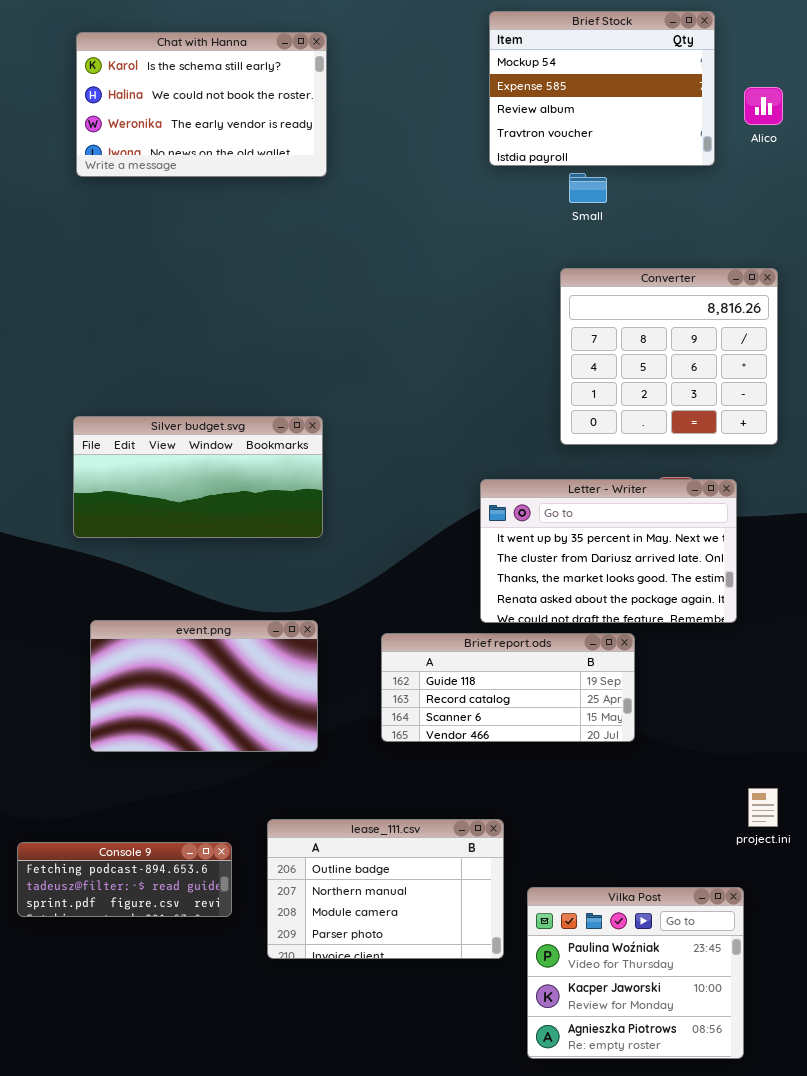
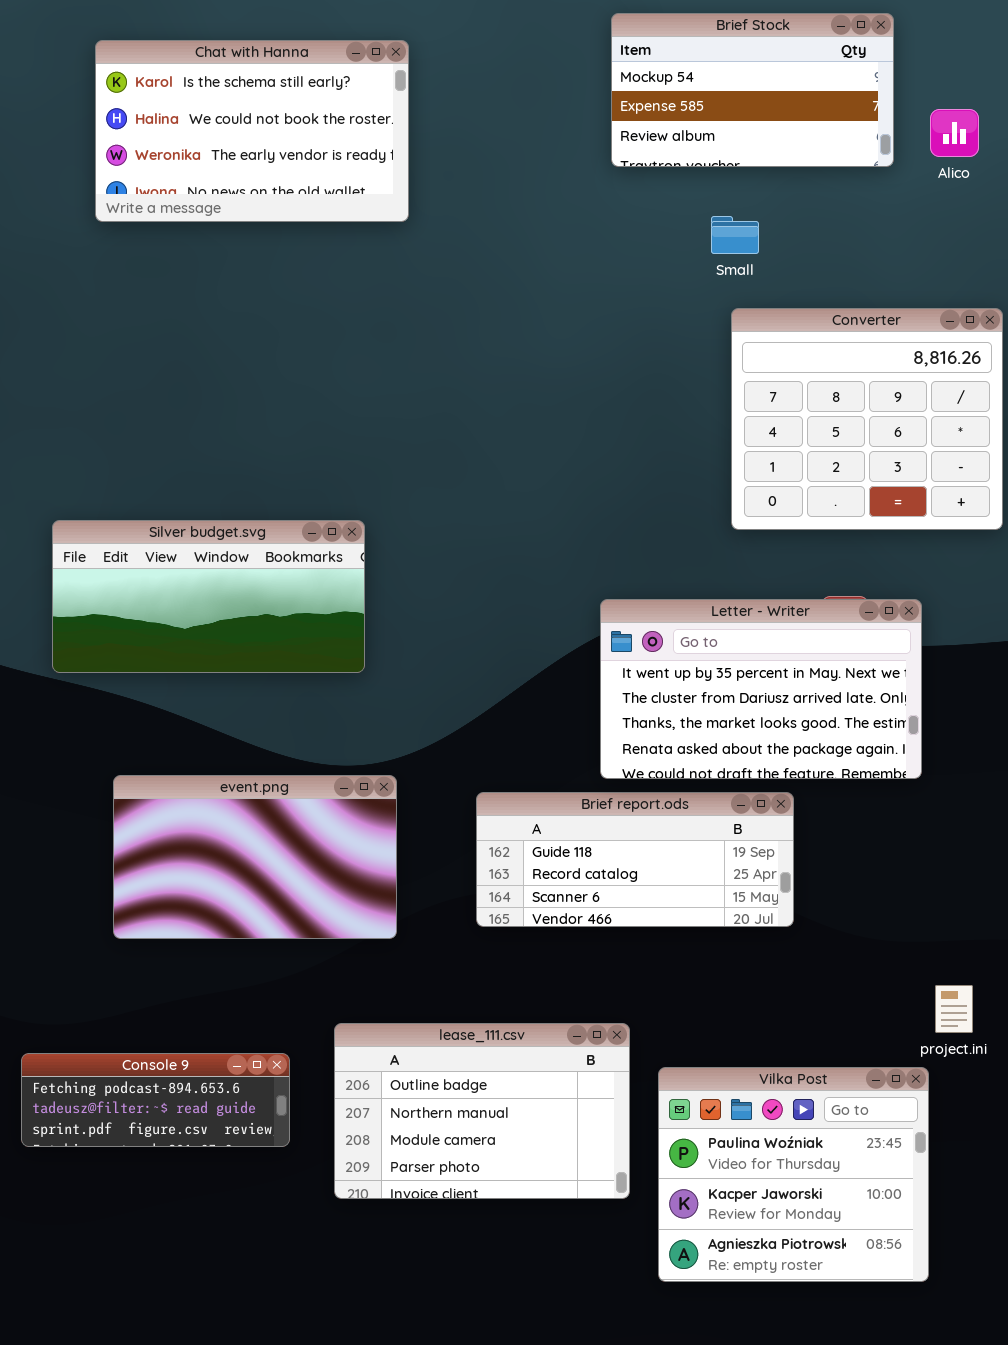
Brief Stock: [489,11,715,166] -> [611,13,894,167], resized
Converter: [560,268,778,445] -> [731,308,1003,530], moved
Silver budget.svg: [73,416,323,538] -> [52,520,365,673], moved
Vilka Post: [527,887,744,1059] -> [658,1067,929,1282], moved

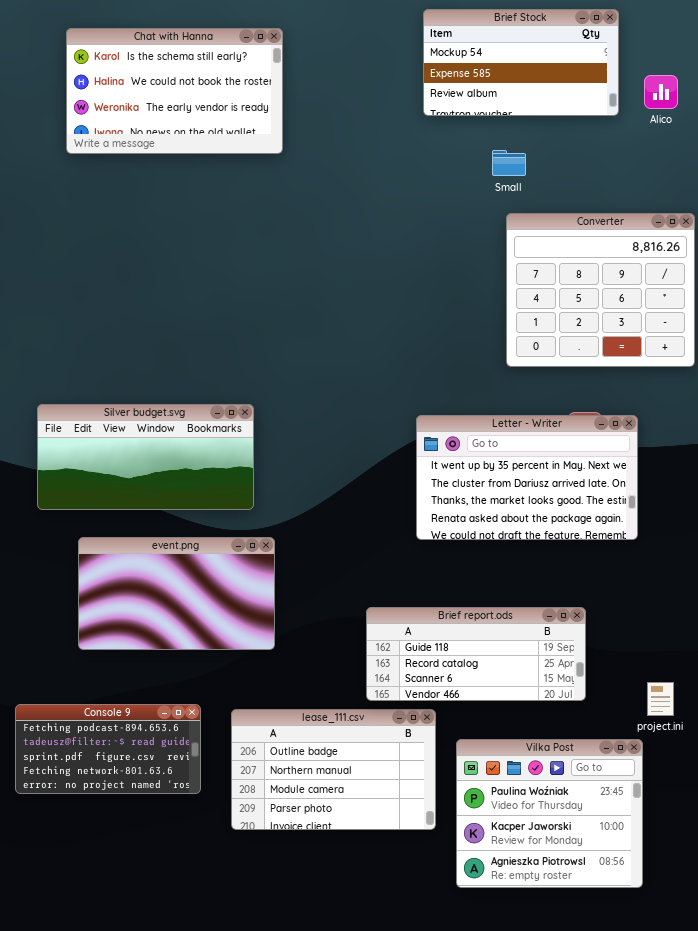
Silver budget.svg: [52,520,365,673] -> [37,404,254,510], moved
Brief report.ods: [476,792,794,927] -> [366,607,586,701], moved
Console 9: [21,1053,290,1147] -> [15,704,201,794], resized

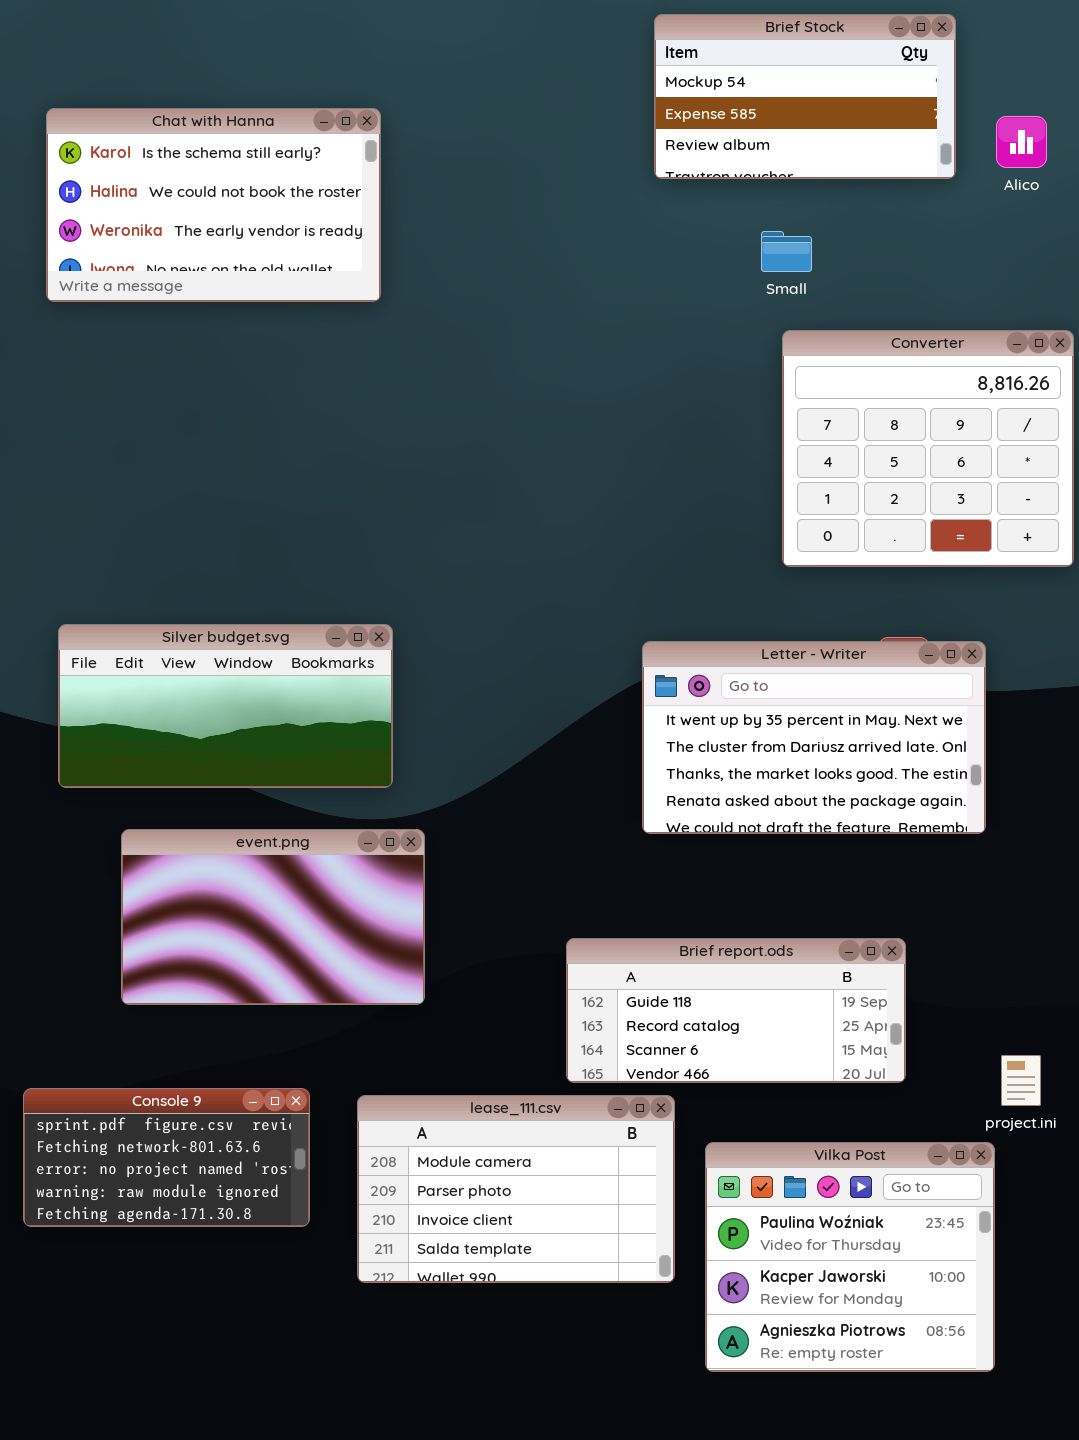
Chat with Hanna: [66,28,283,154] -> [46,108,381,302], moved
Console 9: [15,704,201,794] -> [23,1088,310,1227], scrolled down 2 rows
lease_111.csv: [231,709,436,830] -> [357,1095,675,1283], scrolled down 2 rows

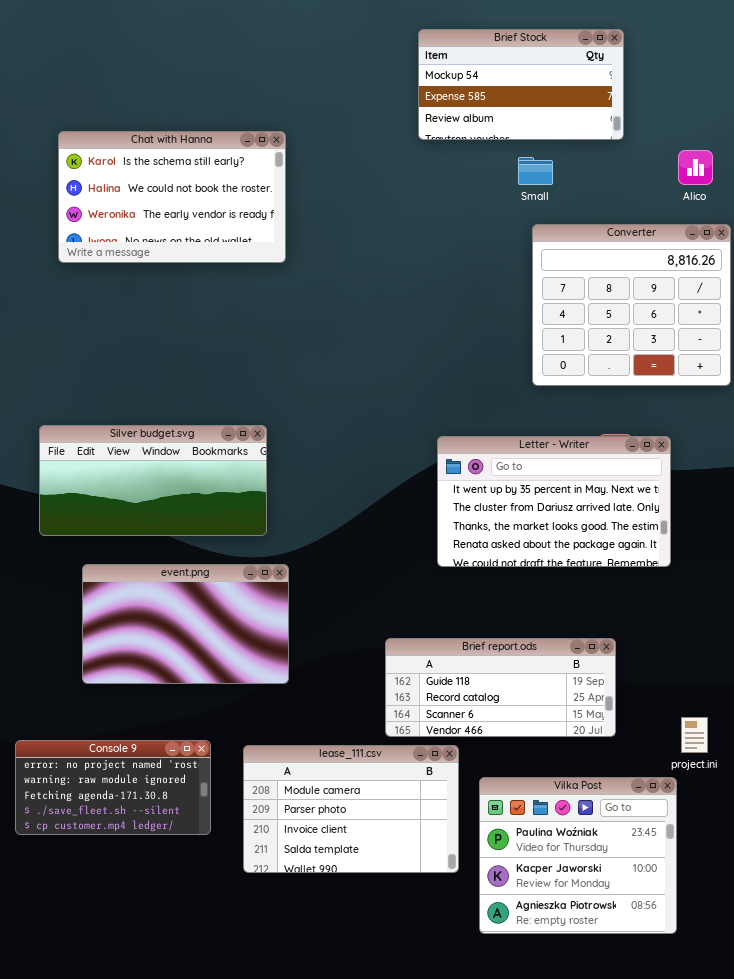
Brief Stock: [654,14,956,179] -> [418,29,624,140], moved
Chat with Hanna: [46,108,381,302] -> [58,131,286,263], moved
Alico: [996,116,1047,168] -> [678,150,713,185], moved
Console 9: [23,1088,310,1227] -> [15,740,211,835], scrolled down 2 rows

